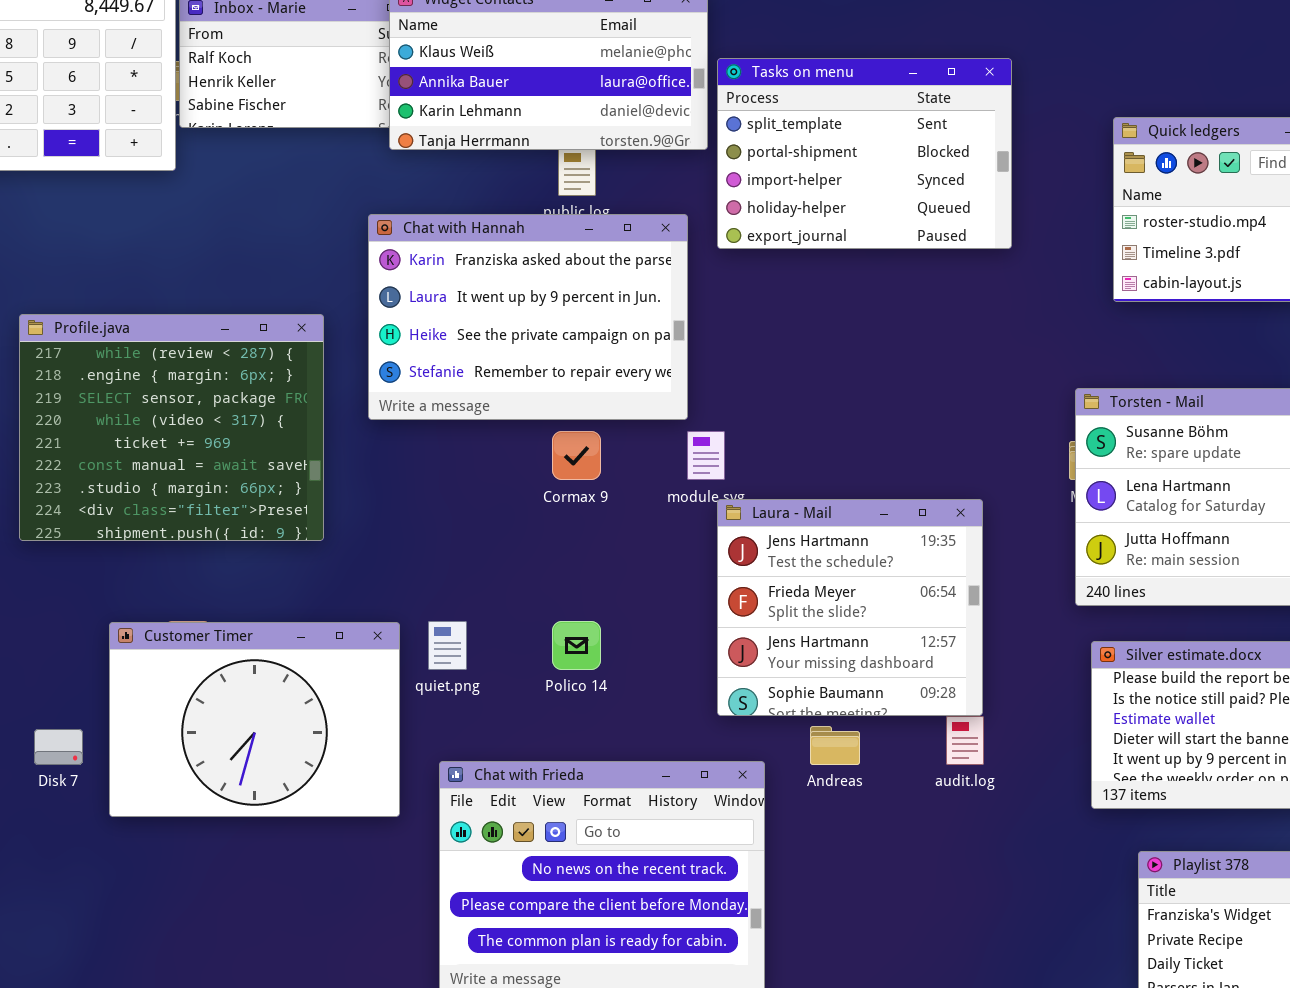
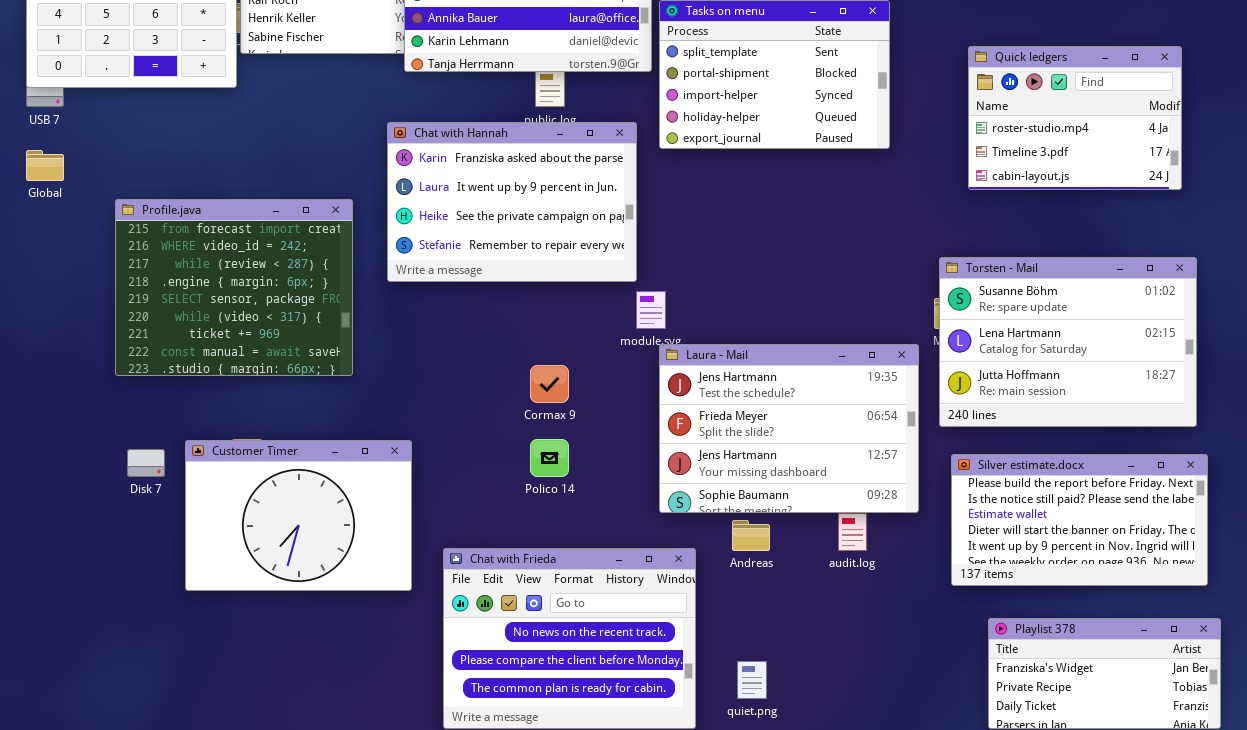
Profile.java: [19,314,324,541] -> [115,199,353,376], scrolled up 2 rows
Cormax 9: [552,431,601,480] -> [530,365,569,403], moved
Laura - Mail: [717,499,983,716] -> [659,344,919,513], resized
quiet.png: [428,621,467,670] -> [737,661,767,699], moved
Disk 7: [34,729,83,765] -> [127,449,165,477], moved

